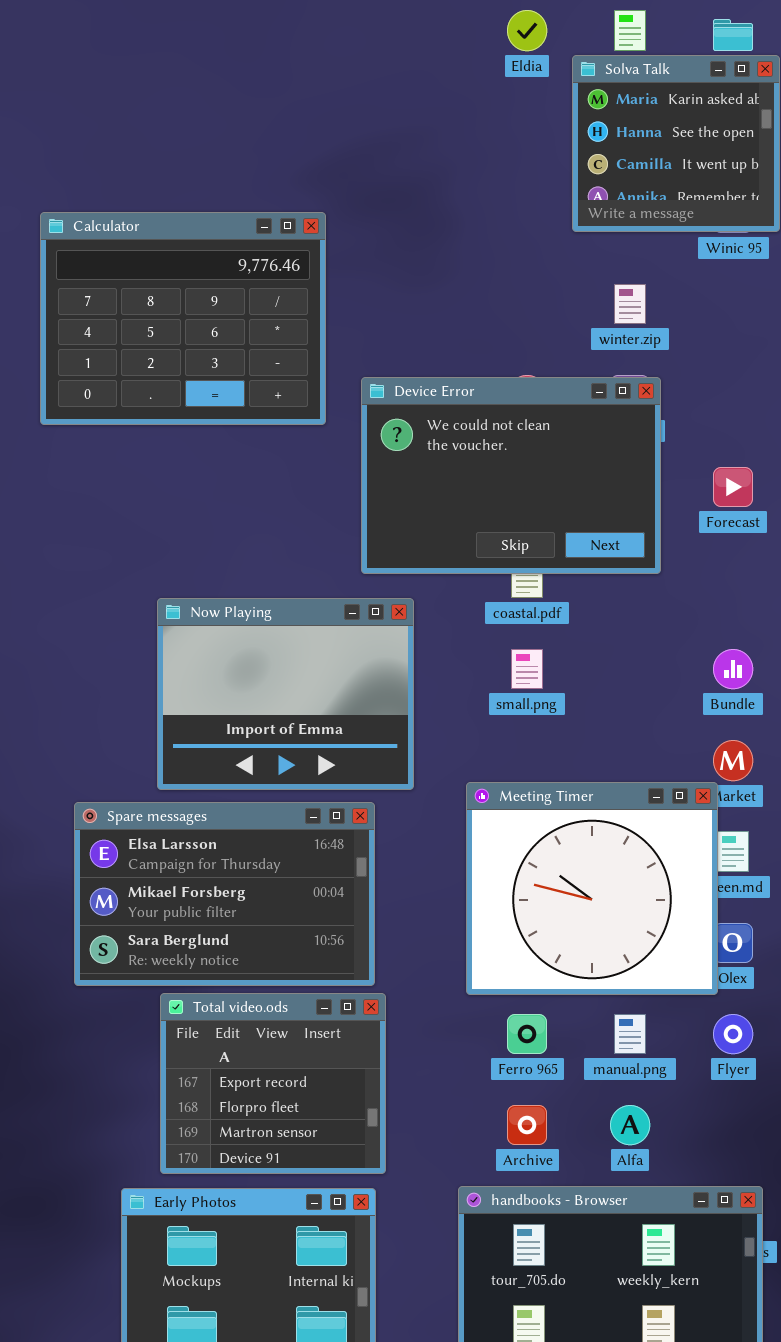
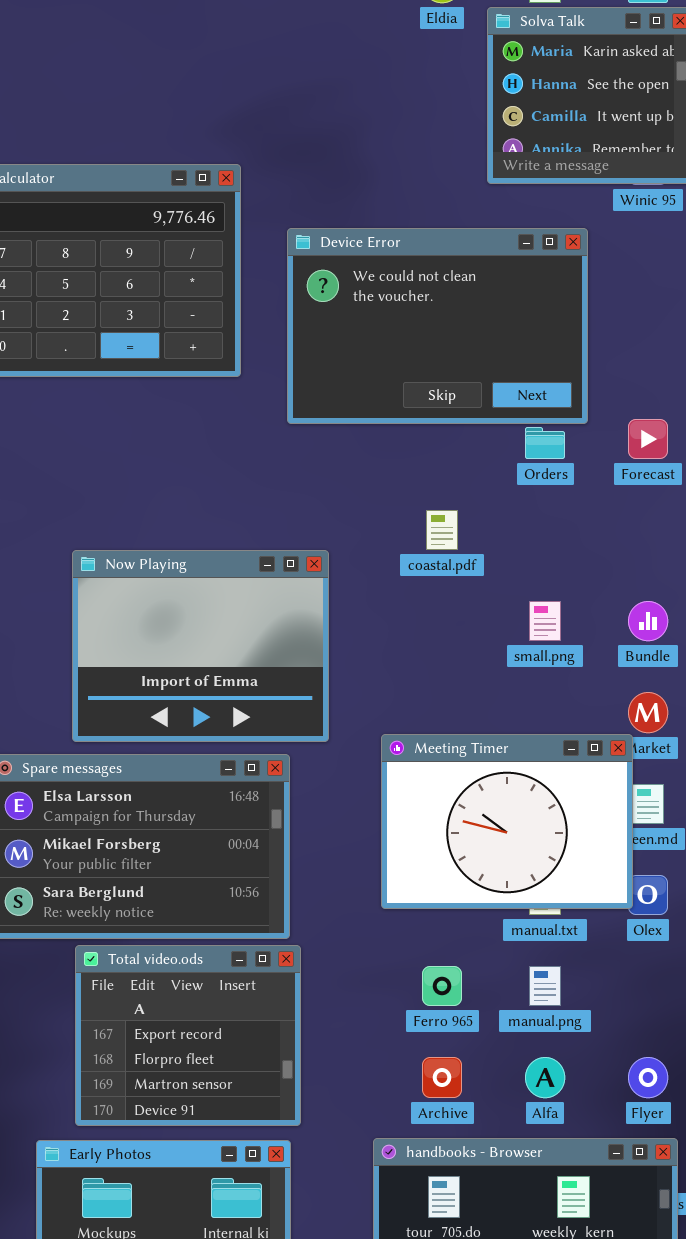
Device Error: [361,377,661,574] -> [287,228,588,424], moved
small.png: [511,649,543,689] -> [529,601,561,641], moved
Meeting Timer: [466,782,718,995] -> [381,734,633,909], resized
Flyer: [713,1014,753,1054] -> [628,1057,668,1098], moved

